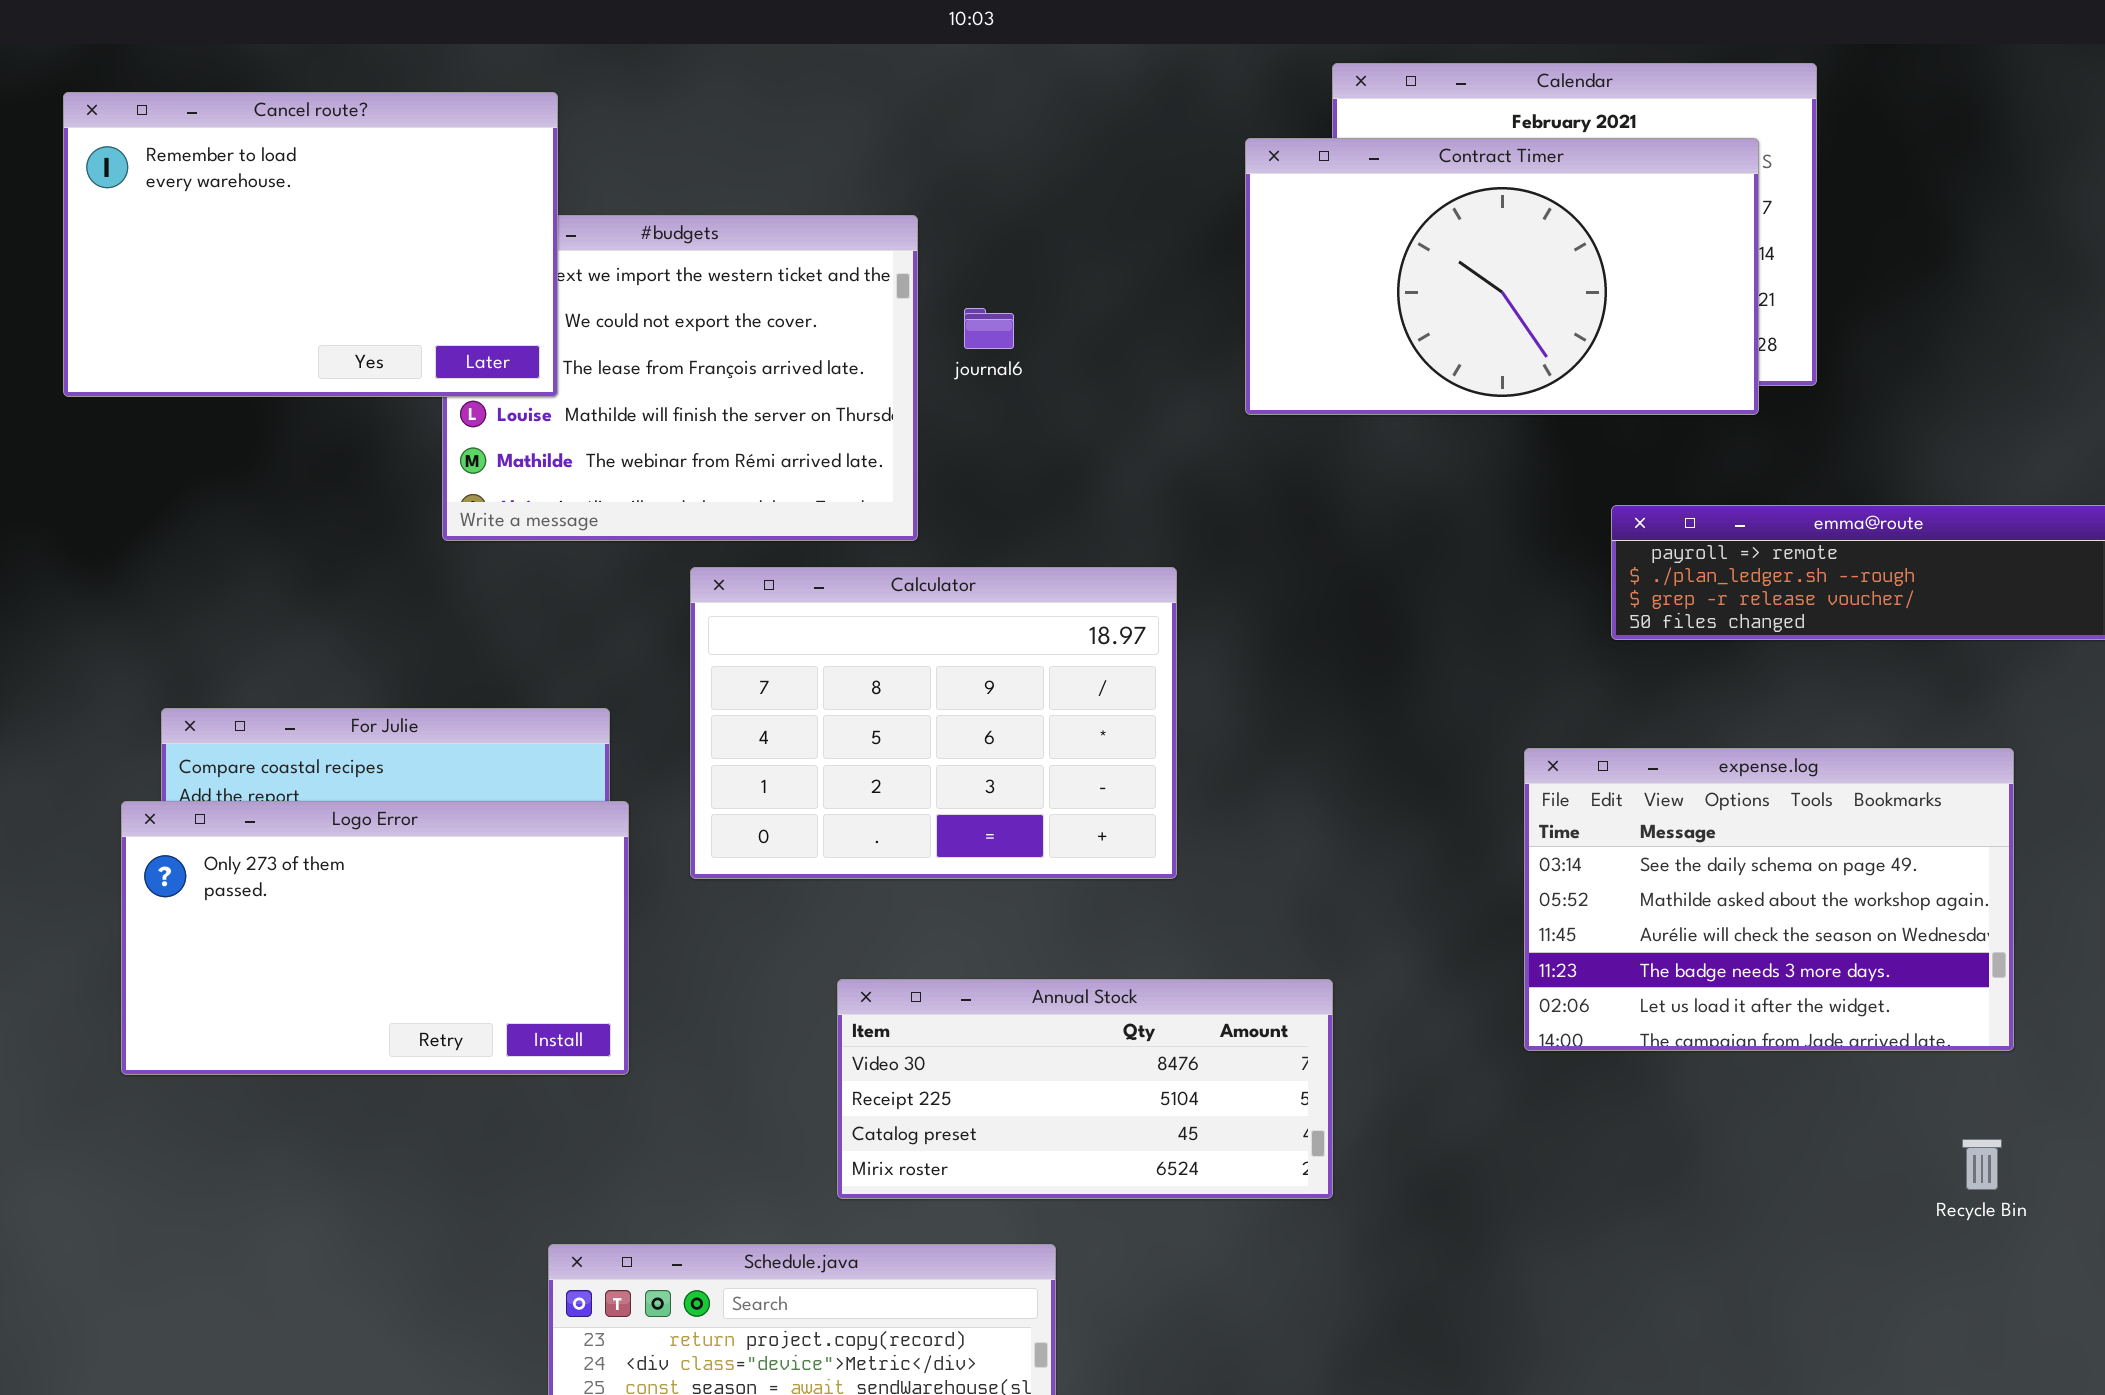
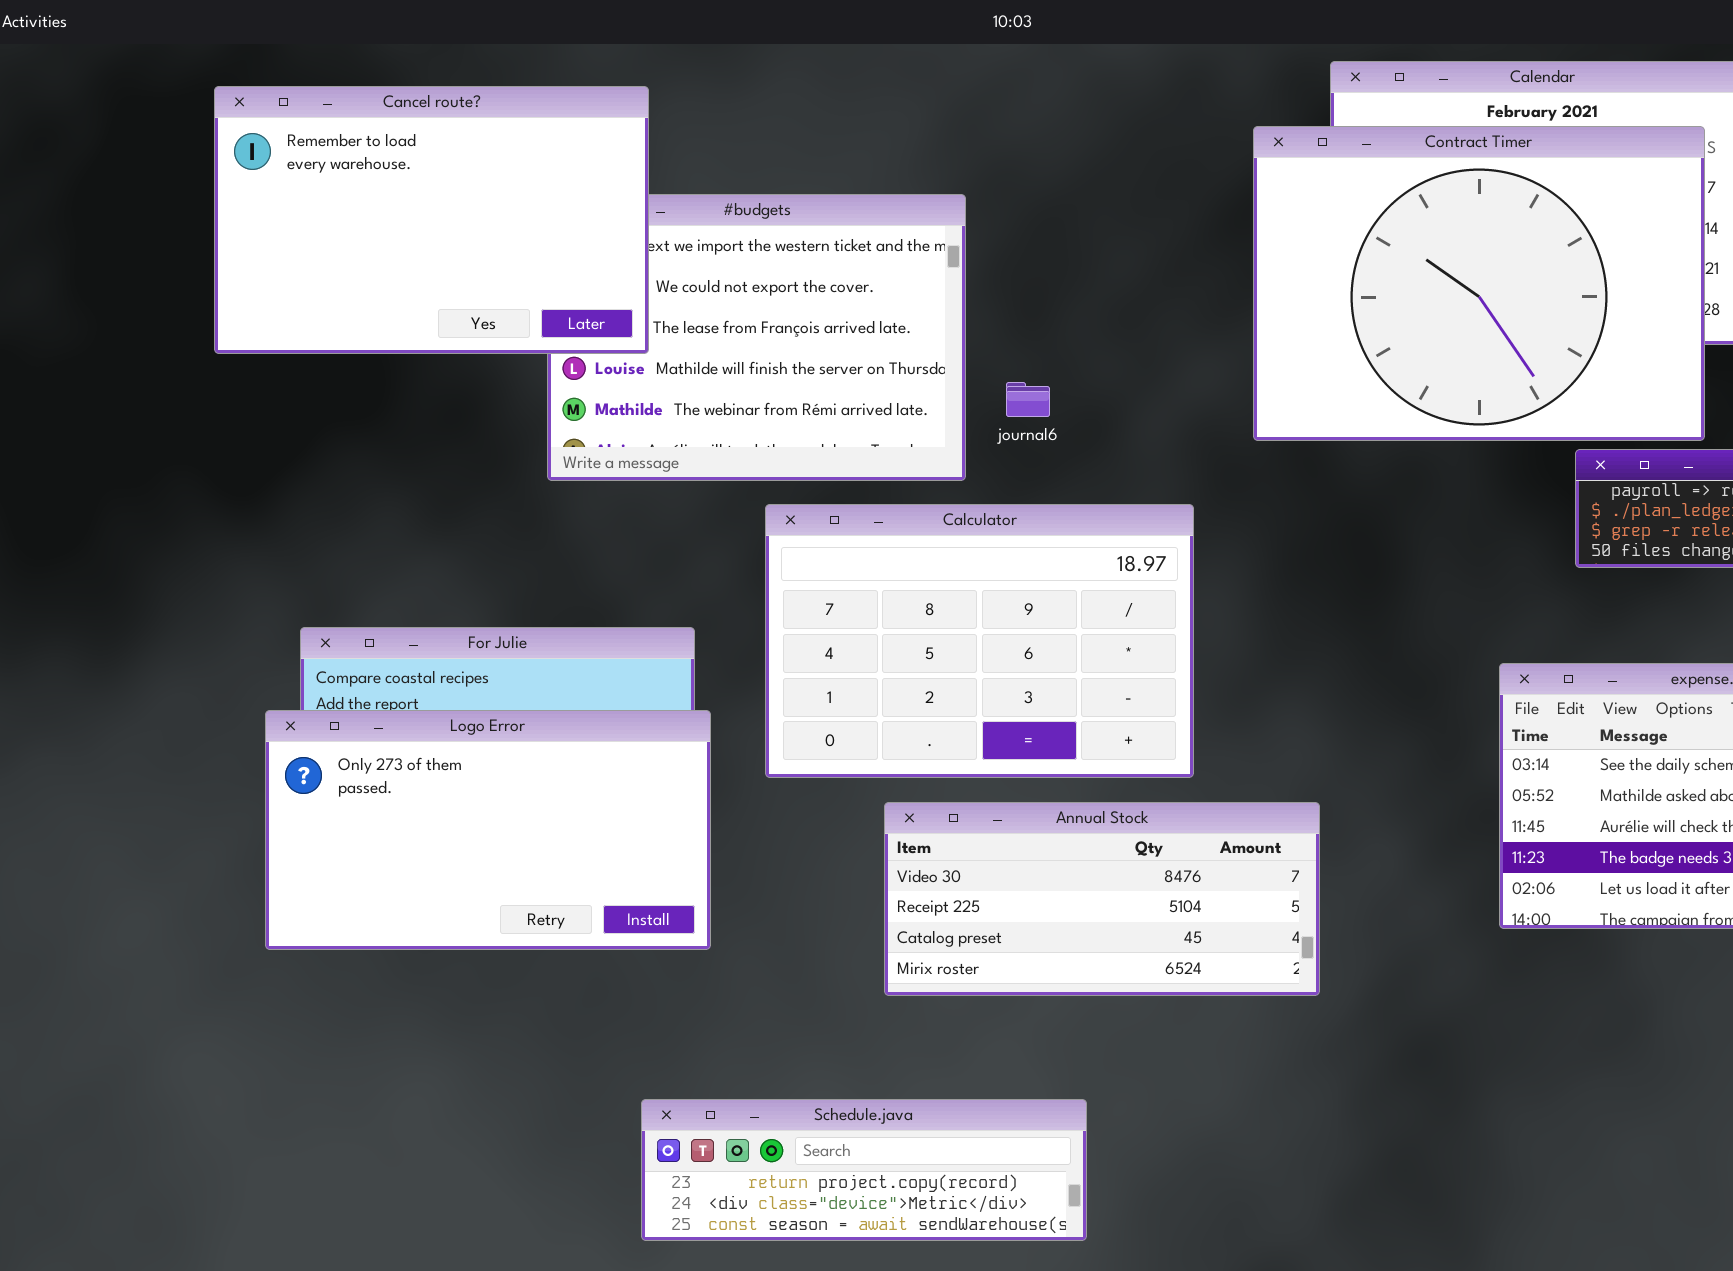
Contract Timer: [1245,138,1759,415] -> [1253,126,1705,441], resized
journal6: [964,308,1014,349] -> [1006,382,1050,417], moved
Annual Stock: [837,979,1333,1199] -> [884,802,1320,996], moved

